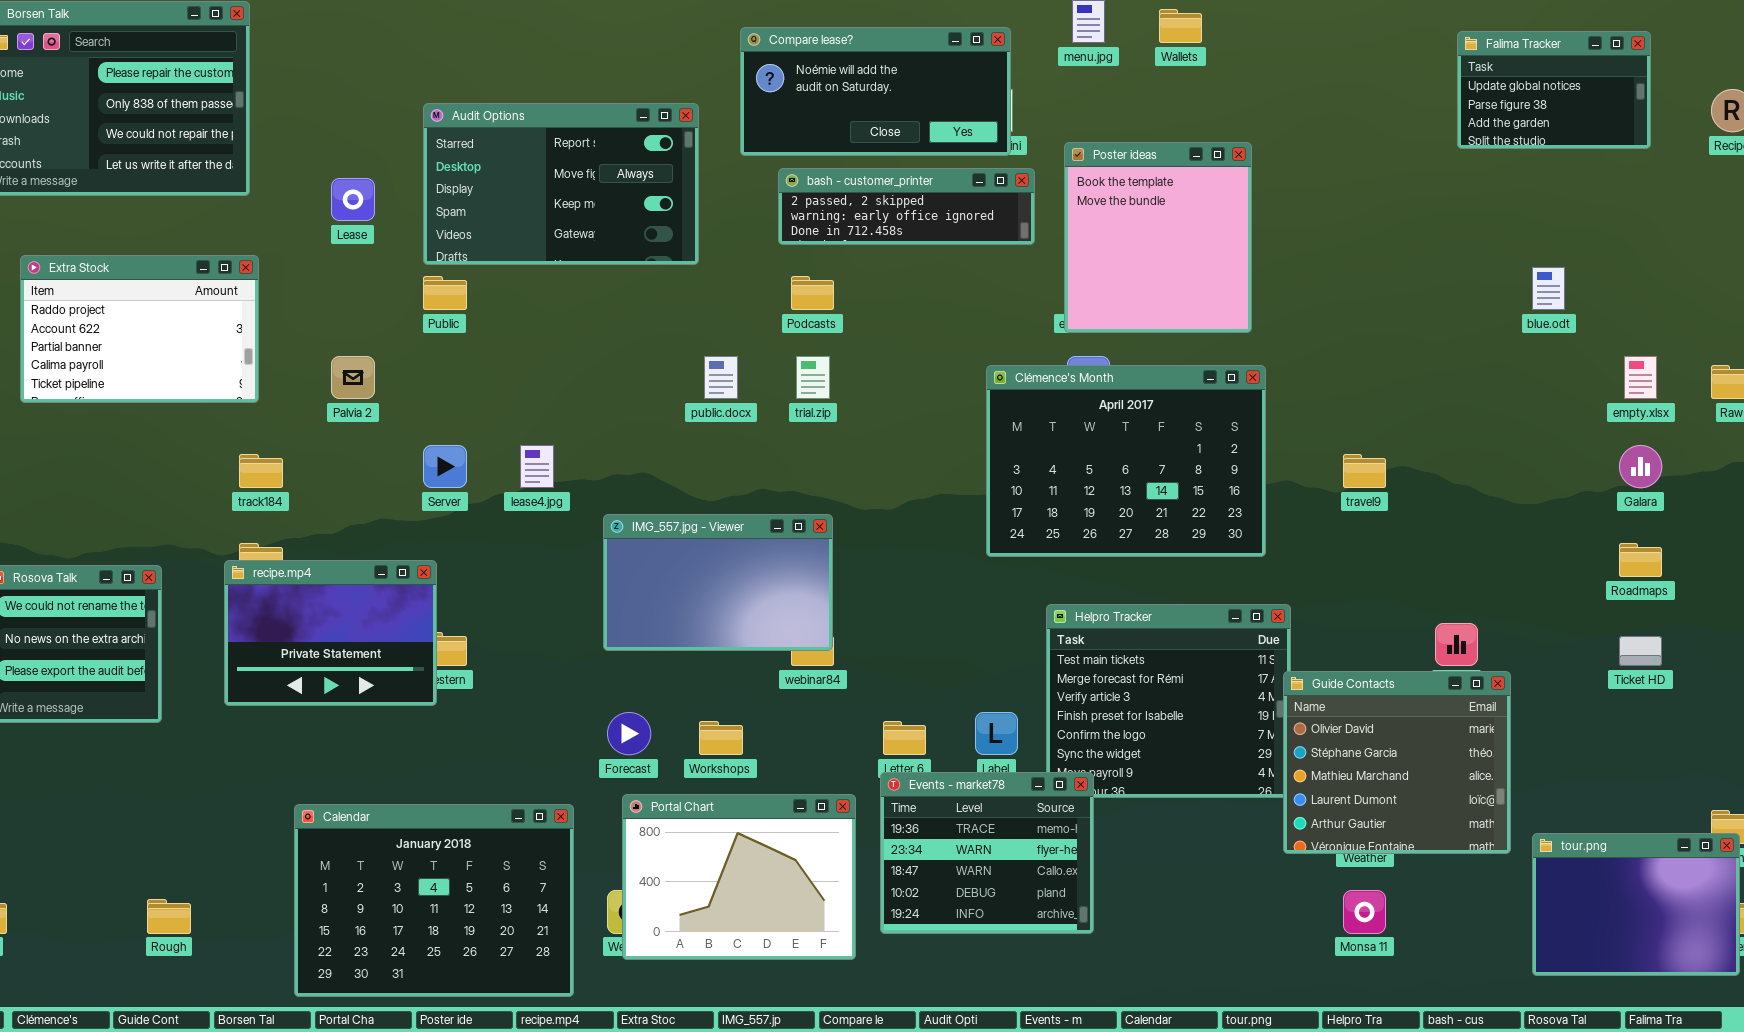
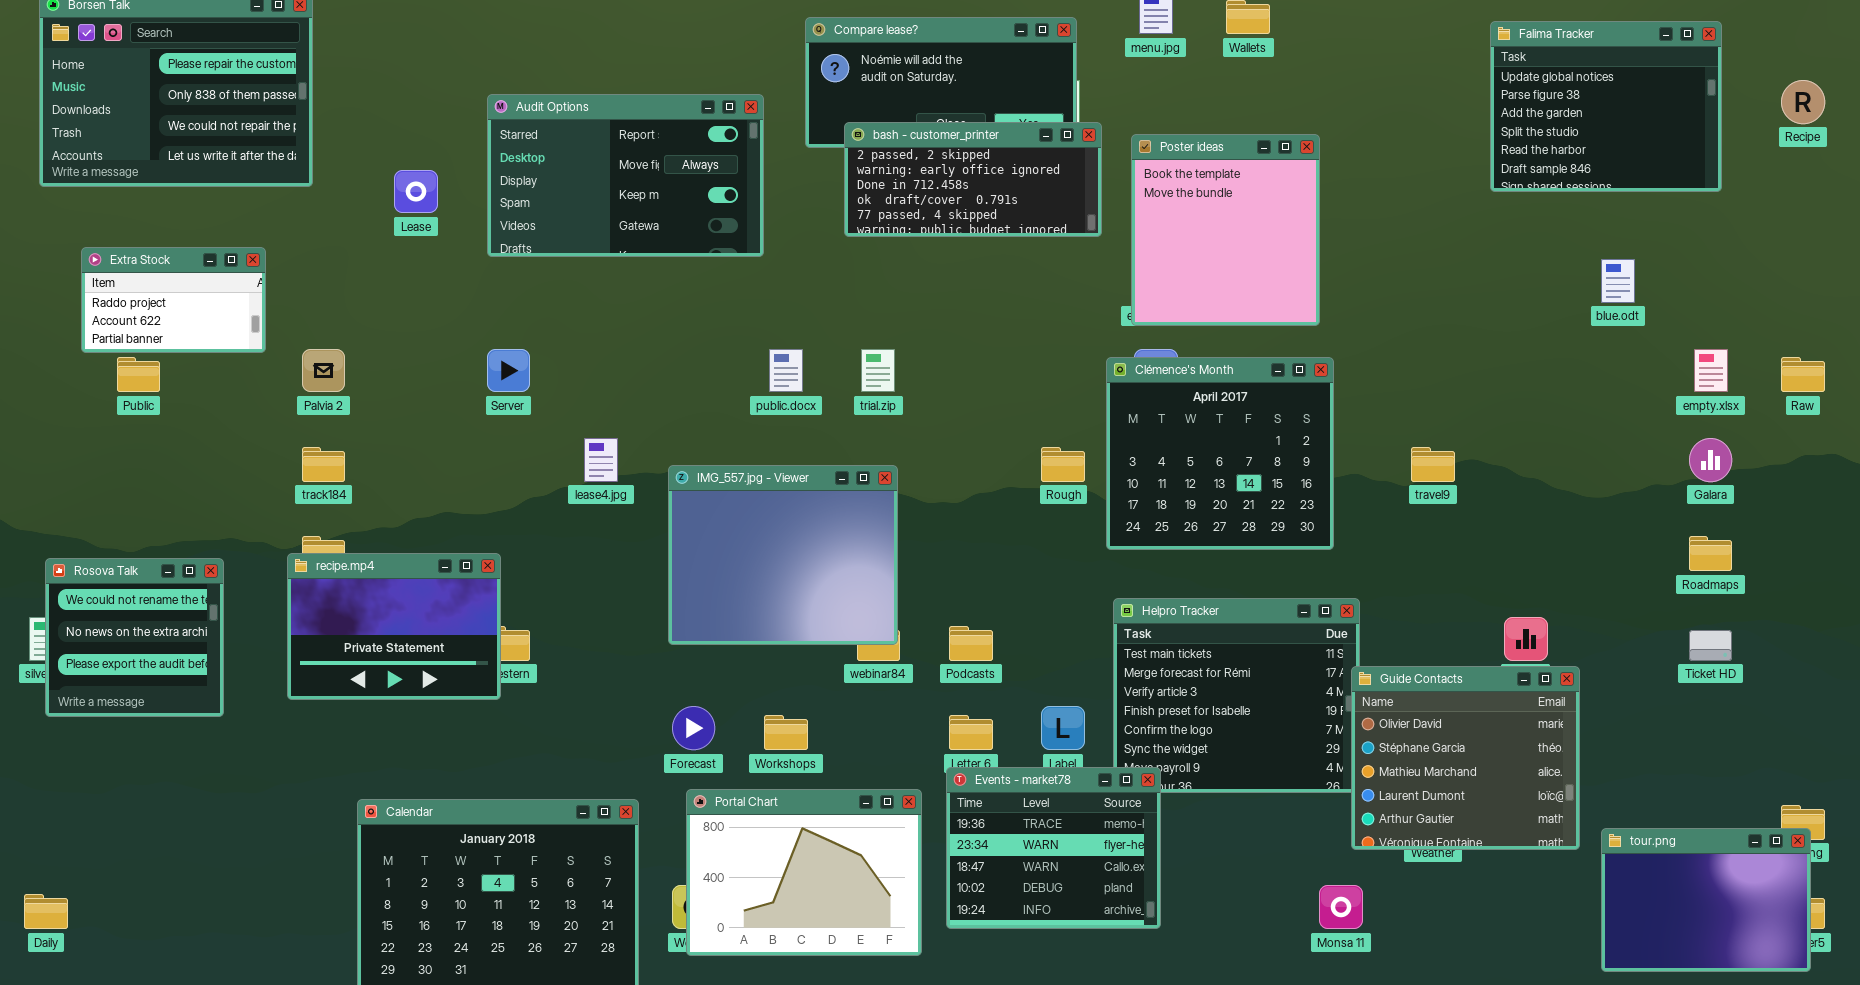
Falima Tracker: [1457,31,1651,149] -> [1490,21,1722,192], resized
bash - customer_printer: [778,168,1035,245] -> [844,122,1102,237], resized
Extra Stock: [20,255,259,403] -> [81,247,266,353], resized
Public: [423,276,467,310] -> [117,357,160,392], moved
Podcasts: [791,276,834,310] -> [949,626,993,661], moved
Palvia 2: [331,356,375,399] -> [302,349,345,392], moved
Clémence's Month: [986,365,1266,557] -> [1106,357,1334,550], resized
Server: [423,445,467,488] -> [487,349,530,392], moved
IMG_557.jpg - Viewer: [603,514,833,651] -> [668,465,898,645], resized
Monsa 11: [1343,890,1386,934] -> [1319,885,1363,929], moved
Rough: [147,899,191,934] -> [1041,447,1085,482], moved

